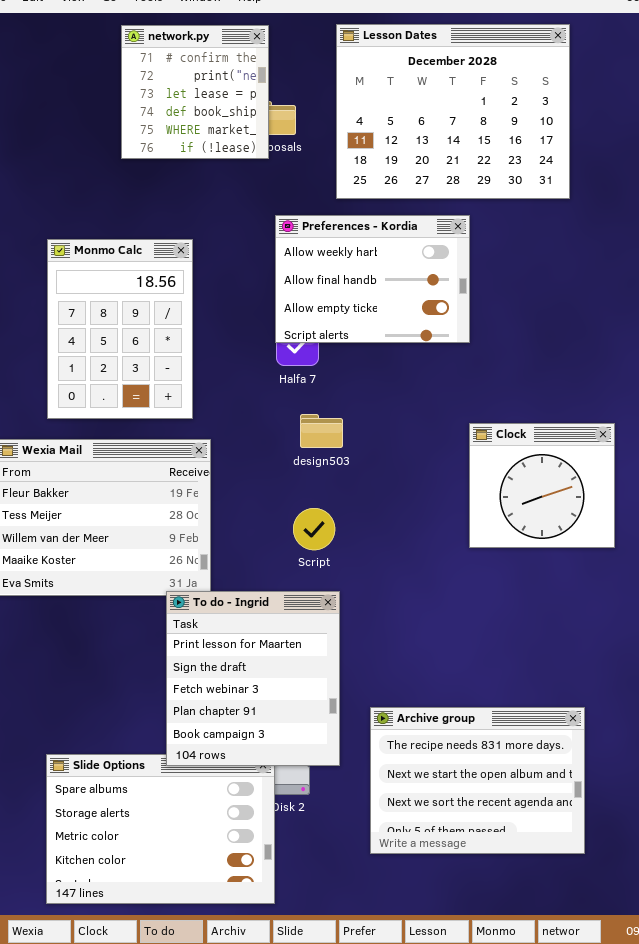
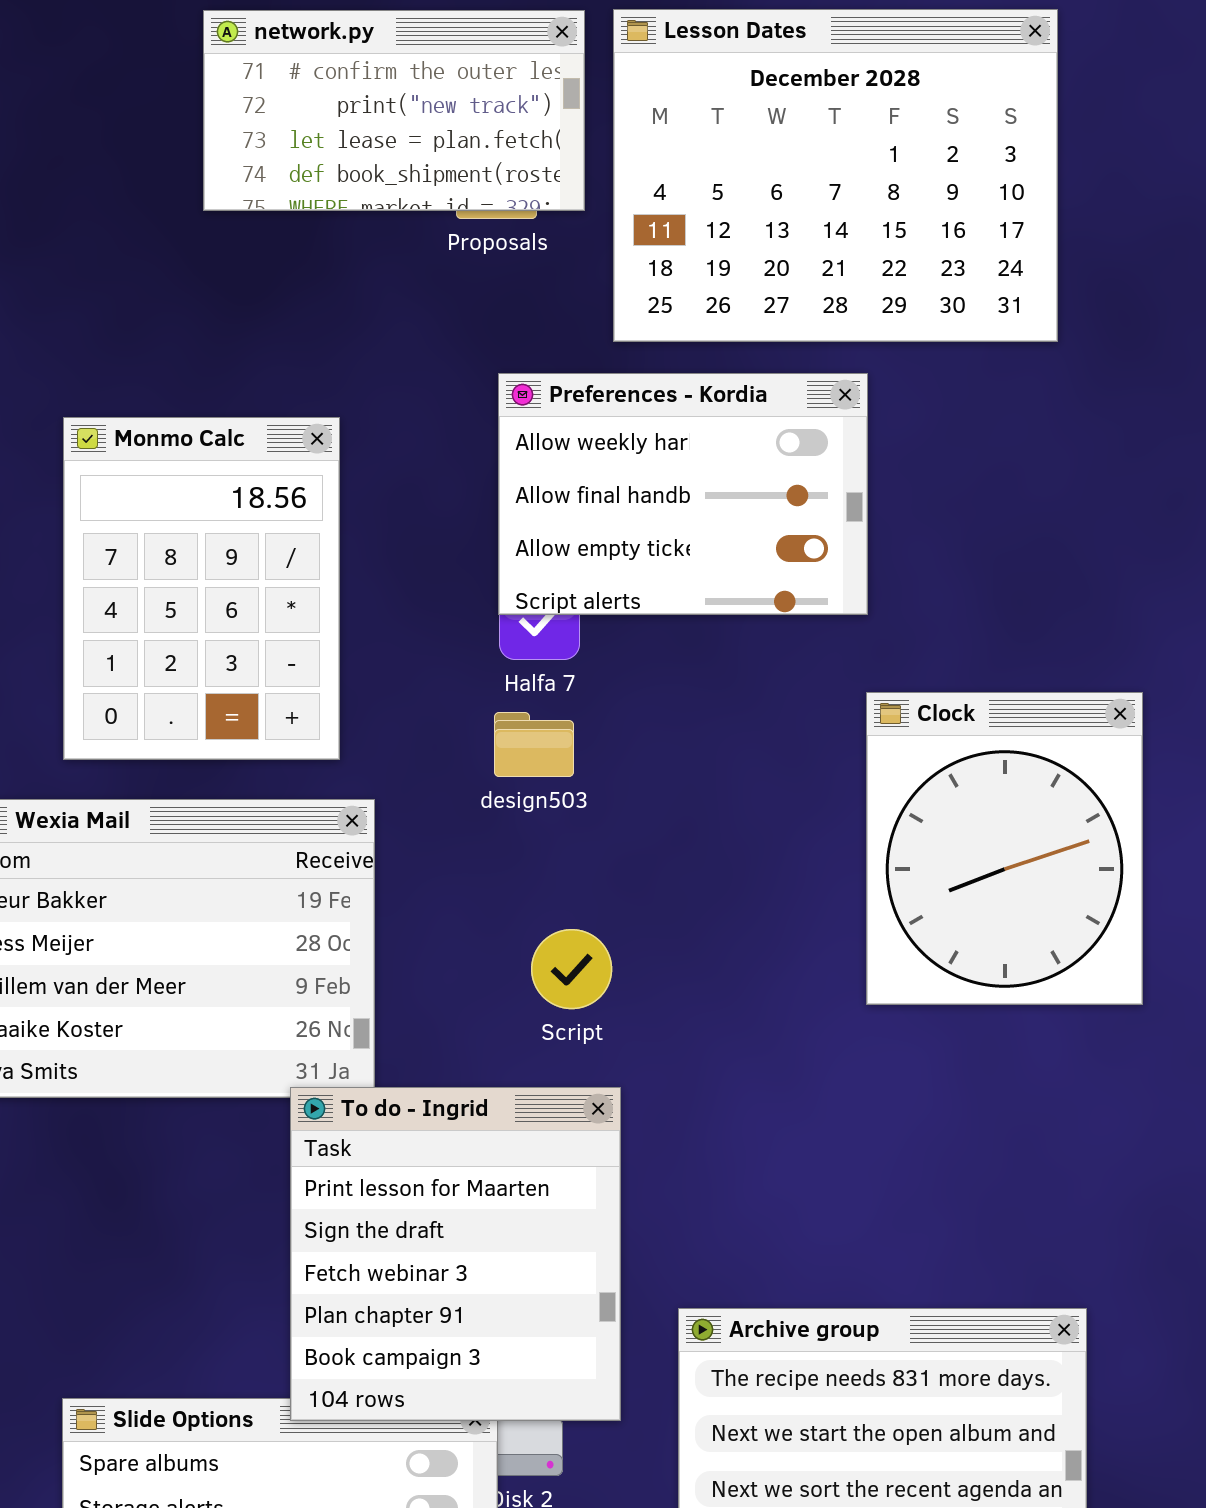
network.py: [121,25,269,159] -> [203,10,585,211], resized
design503: [300,414,343,448] -> [494,712,574,777], moved
Clock: [469,423,615,548] -> [866,692,1143,1005], resized

